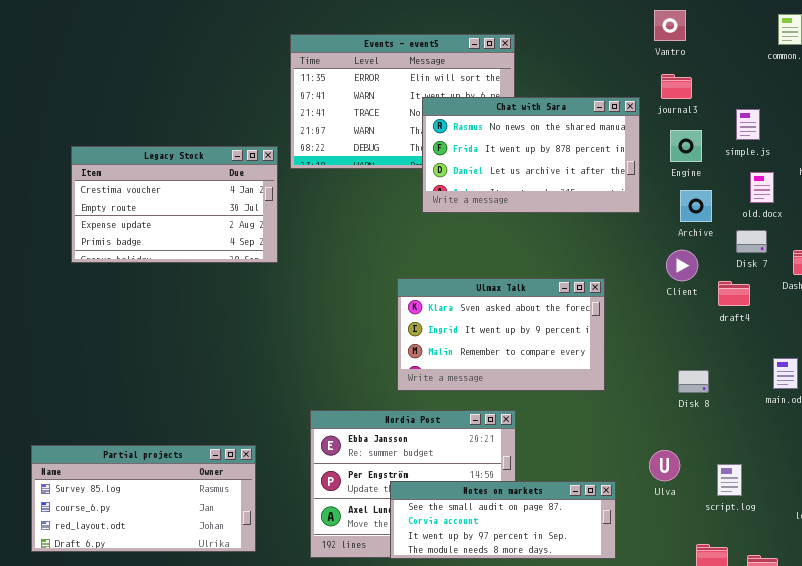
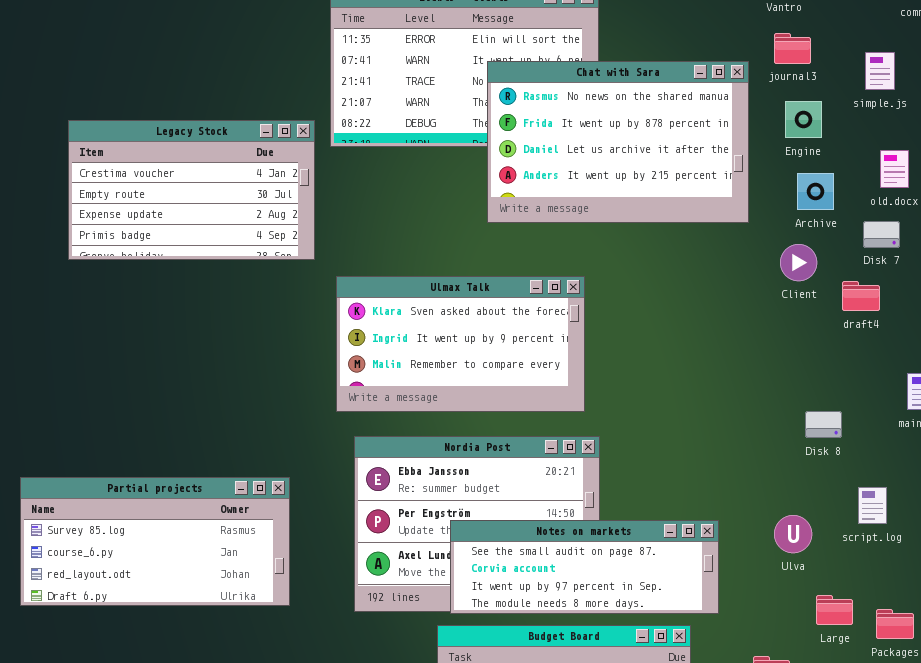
Chat with Sara: [422,97,640,213] -> [487,61,749,223], resized
simple.js: [736,109,760,140] -> [865,52,895,90], moved
Ulmax Talk: [397,278,605,391] -> [336,276,585,412], moved
Disk 8: [678,370,709,393] -> [805,411,842,438], moved
Ulva: [649,450,680,481] -> [774,515,812,553], moved
script.log: [717,464,742,496] -> [858,487,887,524], moved

